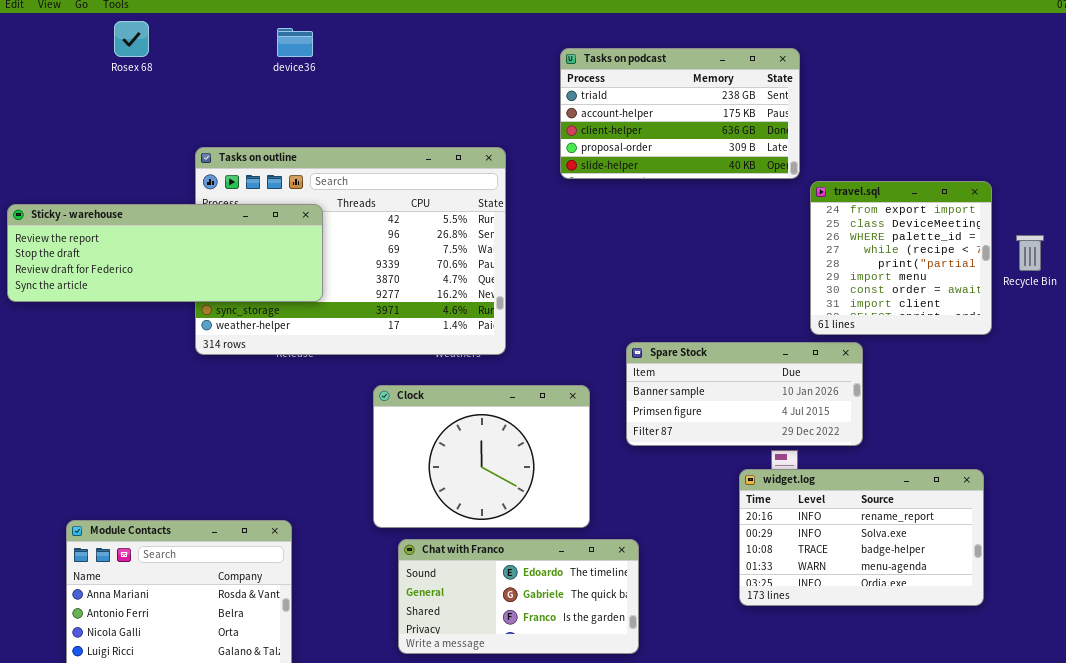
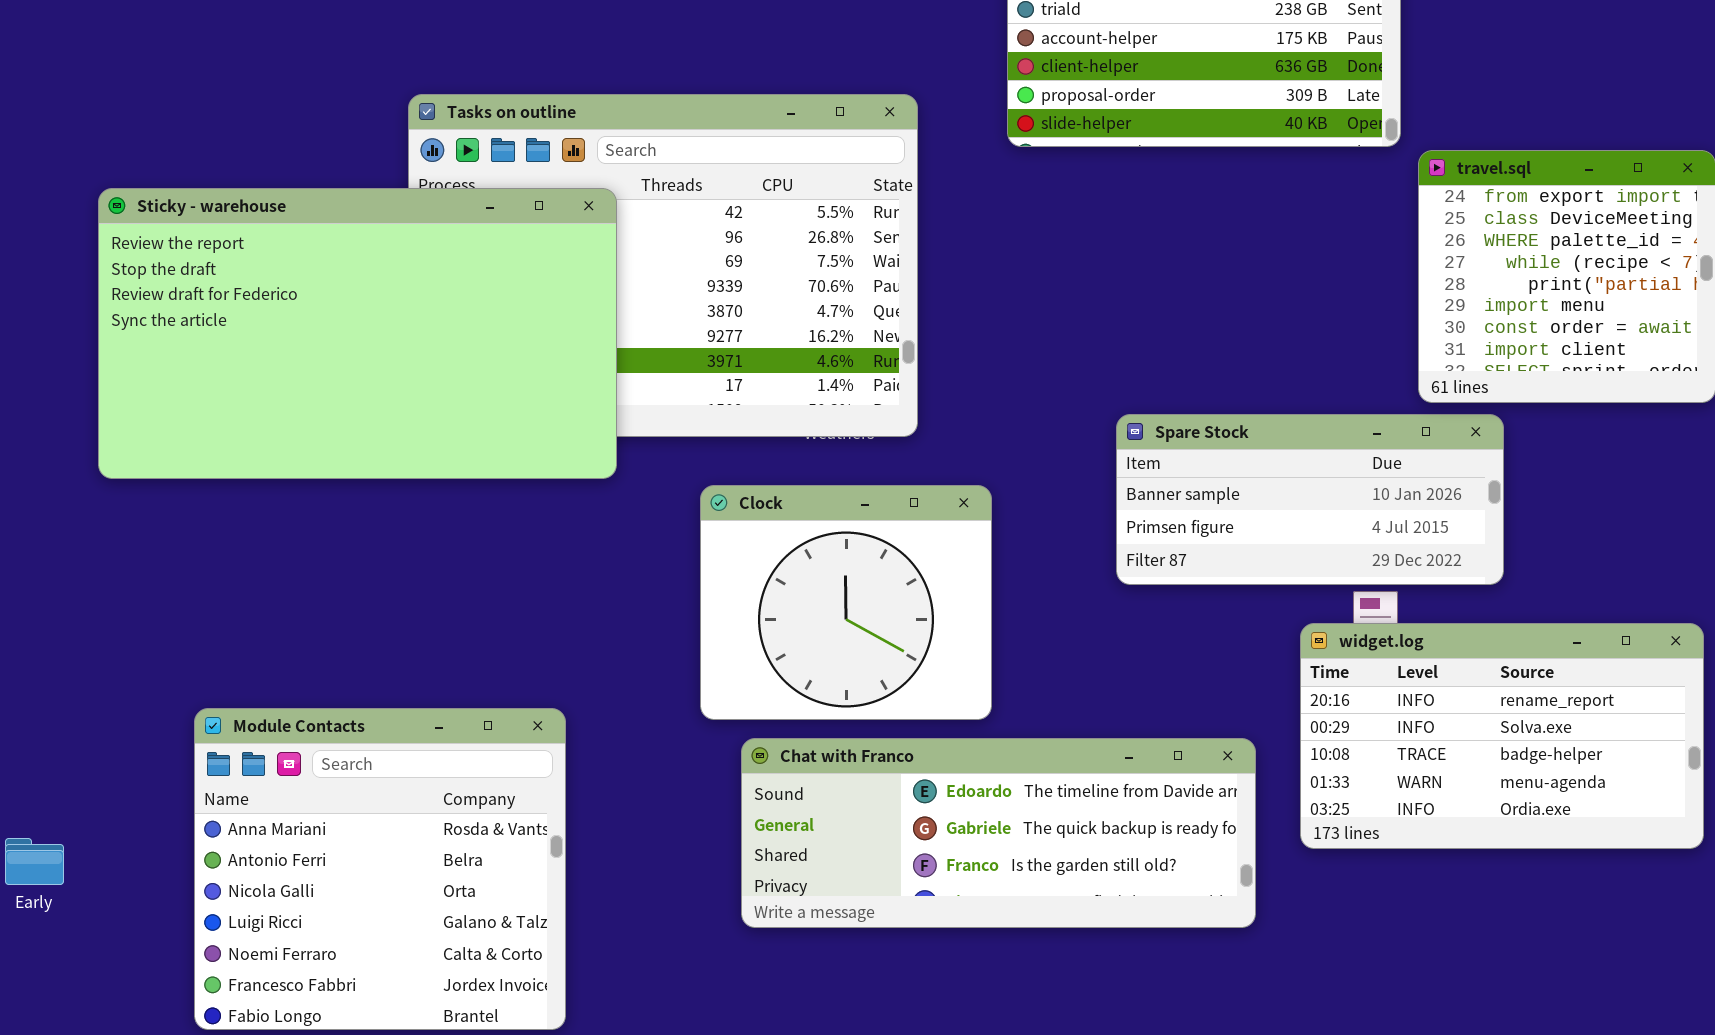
Sticky - warehouse: [7,204,323,302] -> [98,188,617,479], resized
Clock: [373,385,590,528] -> [700,485,992,720], resized
Chat with Franco: [398,539,639,654] -> [741,738,1256,928], resized

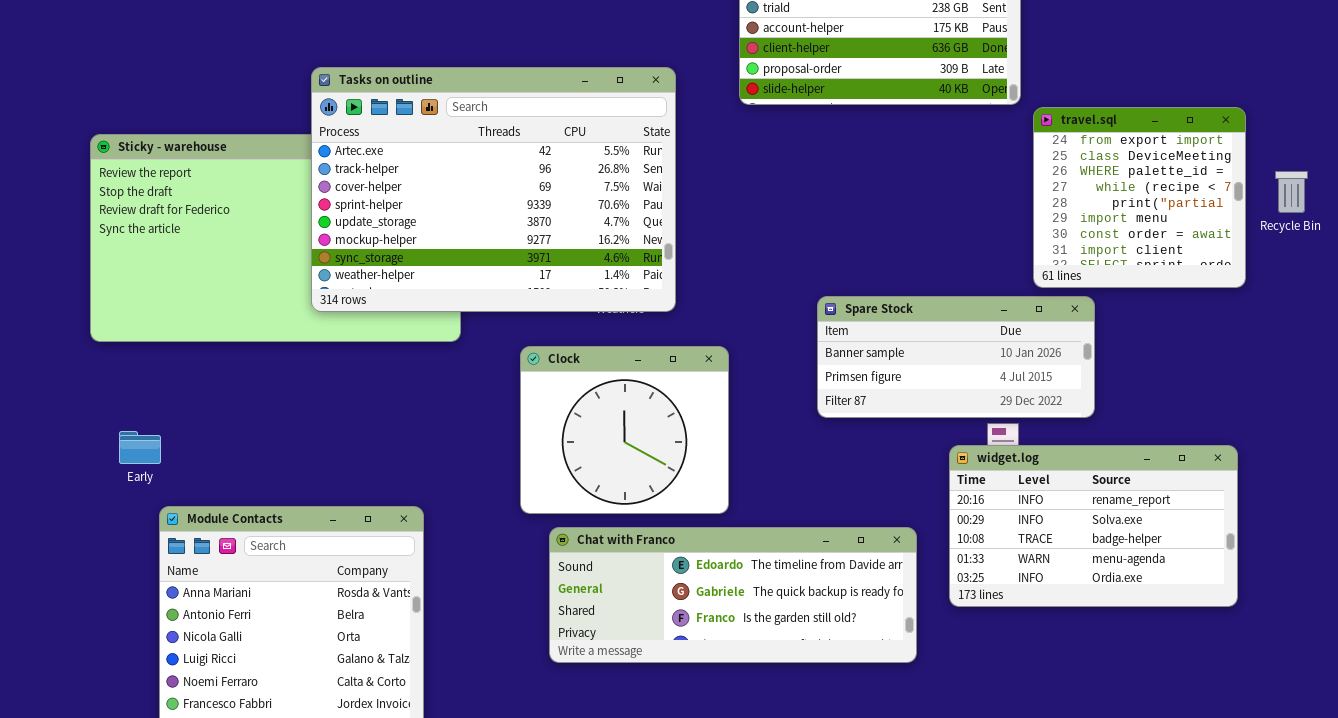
Tasks on outline: [408,94,918,437] -> [311,67,676,312], raised
Early: [5,838,64,885] -> [119,431,161,464], moved

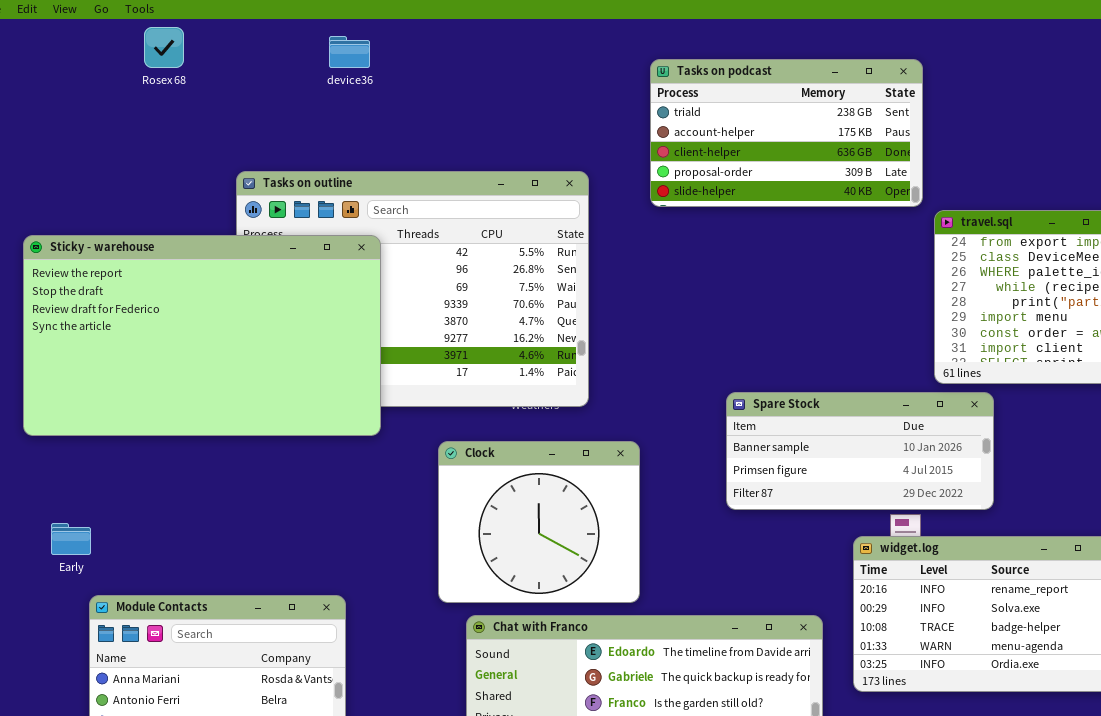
Sticky - warehouse: [90,134,461,342] -> [23,235,381,436], raised

